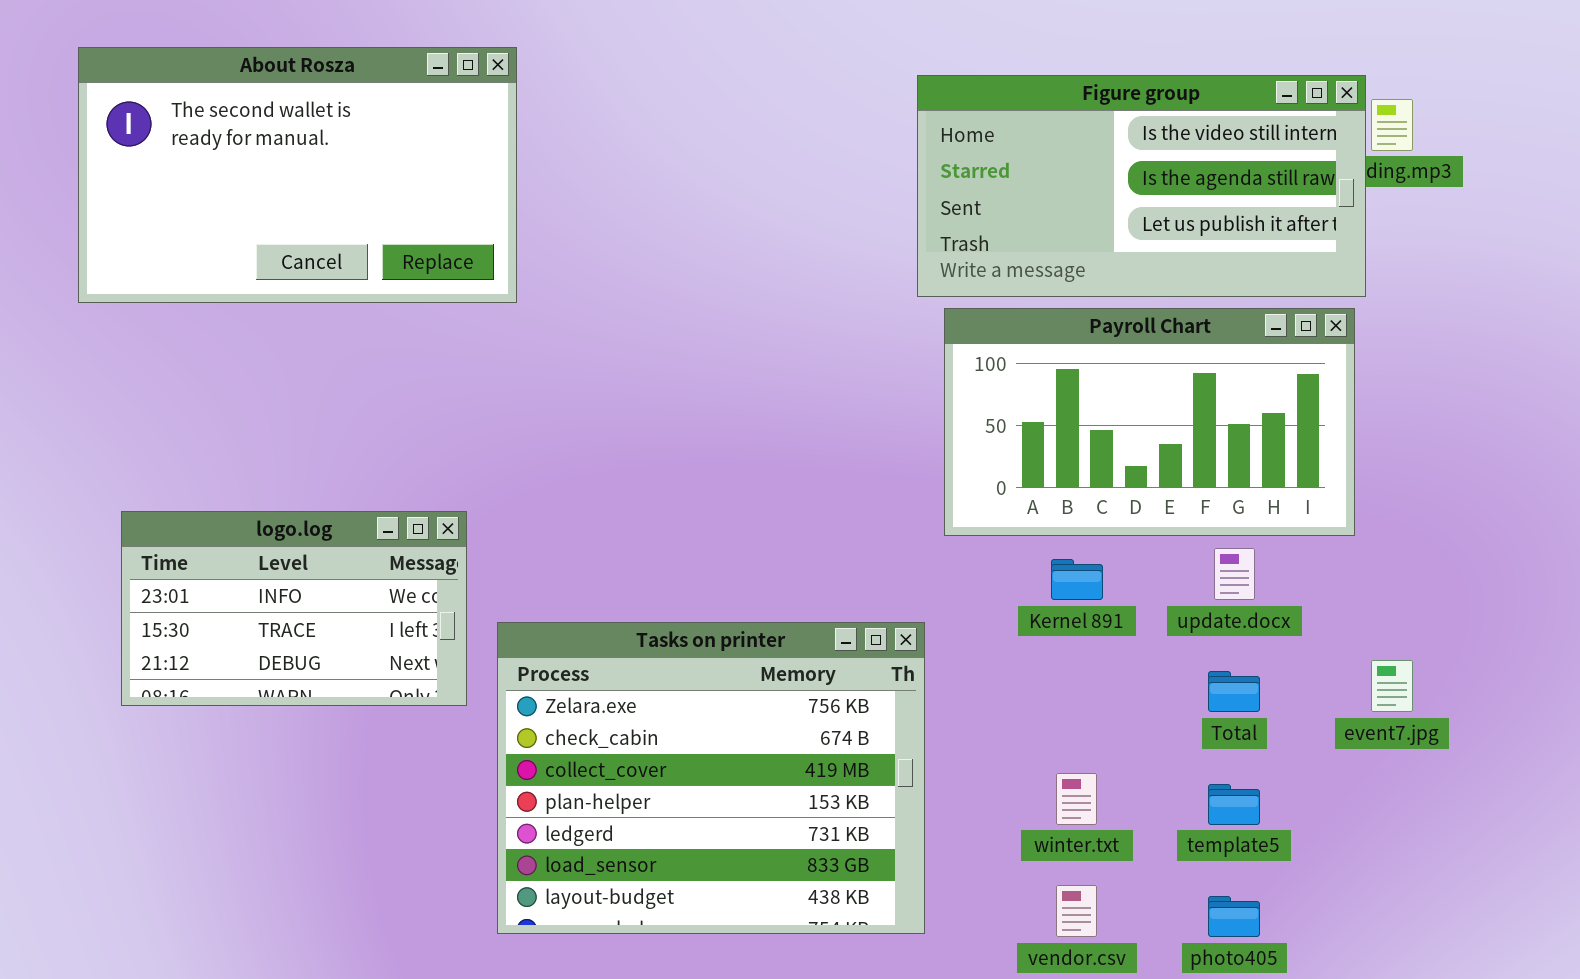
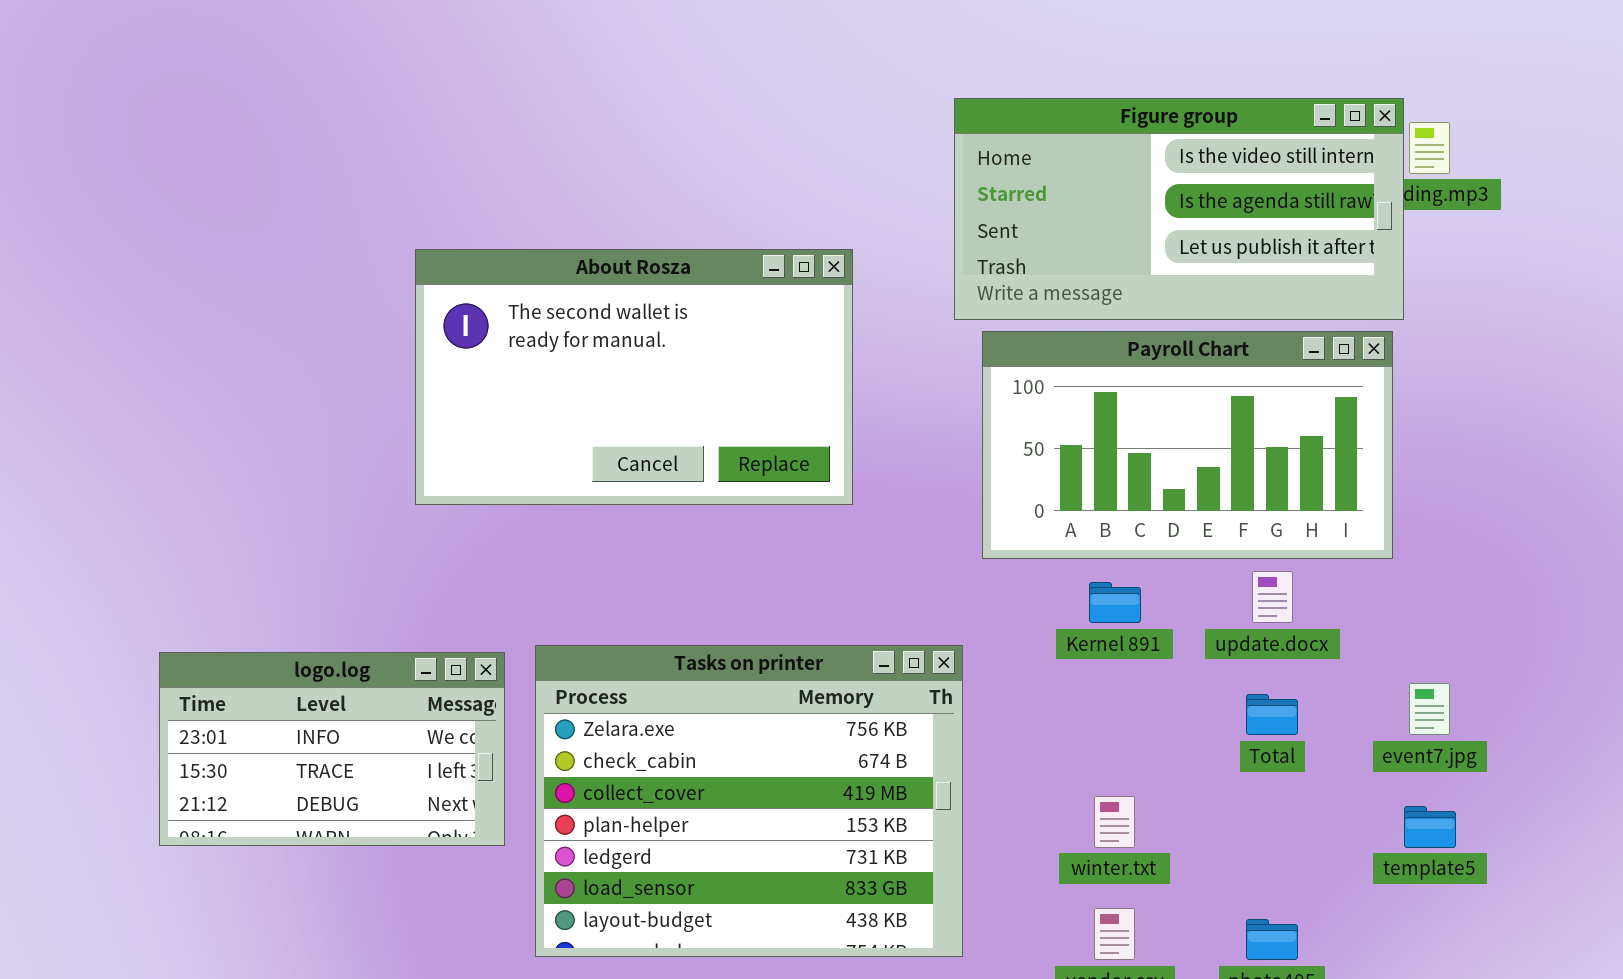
About Rosza: [78,47,517,303] -> [415,249,853,505], moved
logo.log: [121,511,467,706] -> [159,652,505,846], moved
template5: [1208,784,1260,825] -> [1404,806,1456,848], moved

